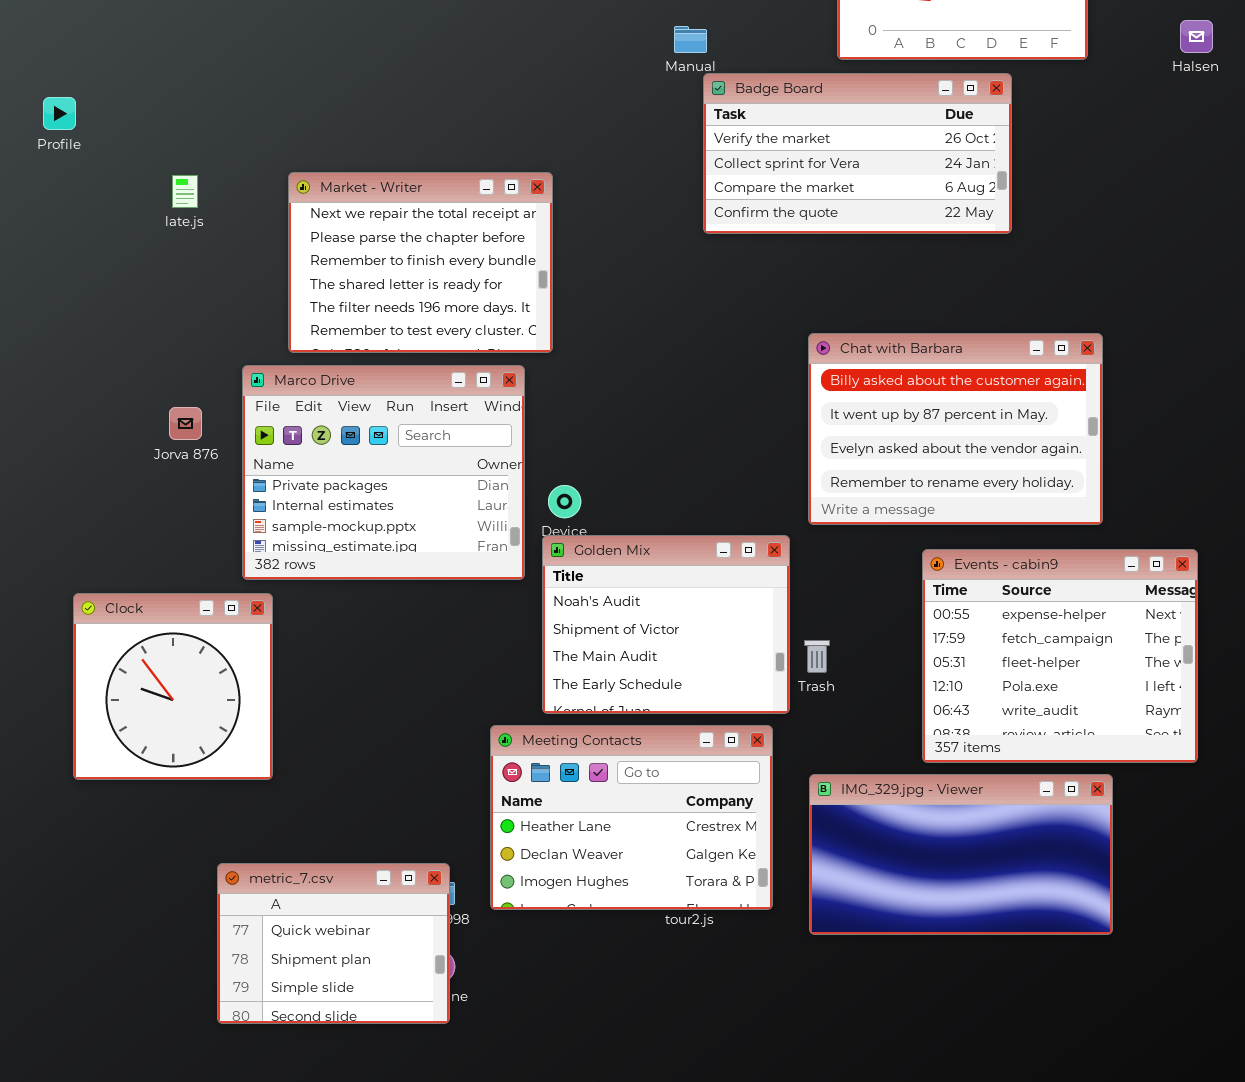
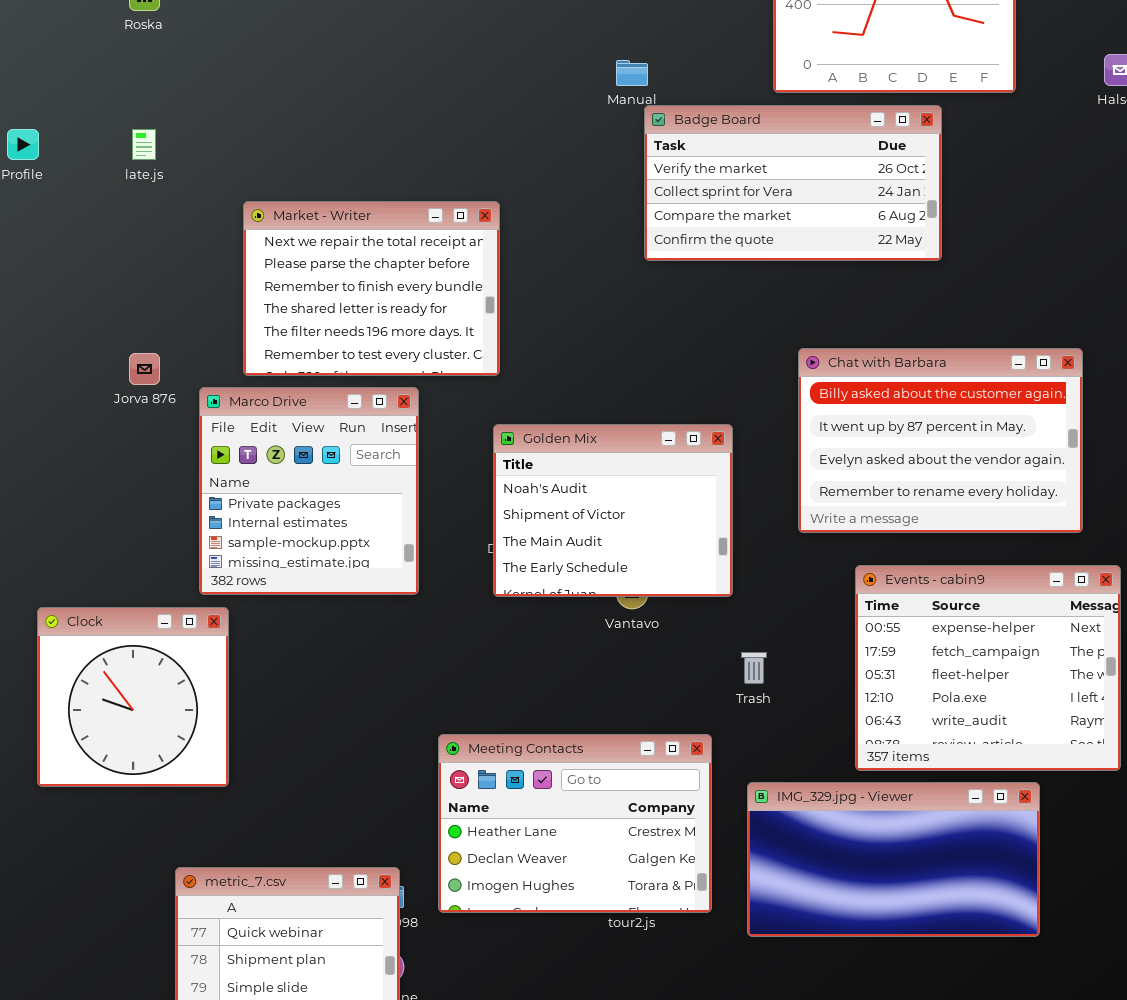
late.js: [172,175,198,208] -> [132,129,156,160], moved
Chat with Barbara: [808,333,1103,525] -> [798,348,1083,533], moved
Marco Drive: [242,365,525,580] -> [199,387,419,595], resized
Jorva 876: [169,407,202,440] -> [129,353,160,385], moved
Golden Mix: [542,535,790,714] -> [493,424,733,597], moved

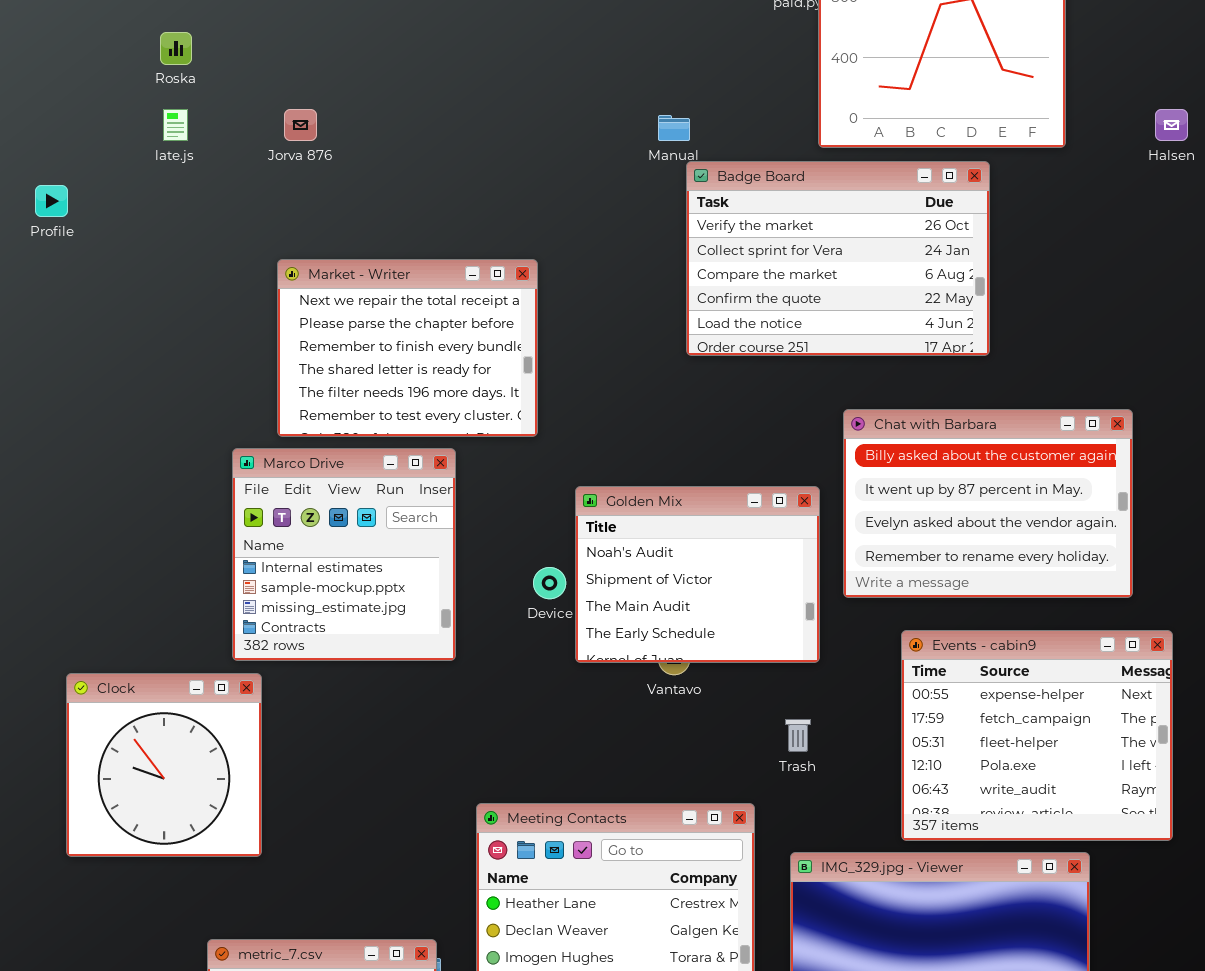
Badge Board: [644,105,942,261] -> [686,161,990,356], resized
late.js: [132,129,156,160] -> [163,109,188,141], moved
Jorva 876: [129,353,160,385] -> [284,109,317,141], moved
Marco Drive: [199,387,419,595] -> [232,448,456,661], scrolled down 1 row
Golden Mix: [493,424,733,597] -> [575,486,820,663], moved

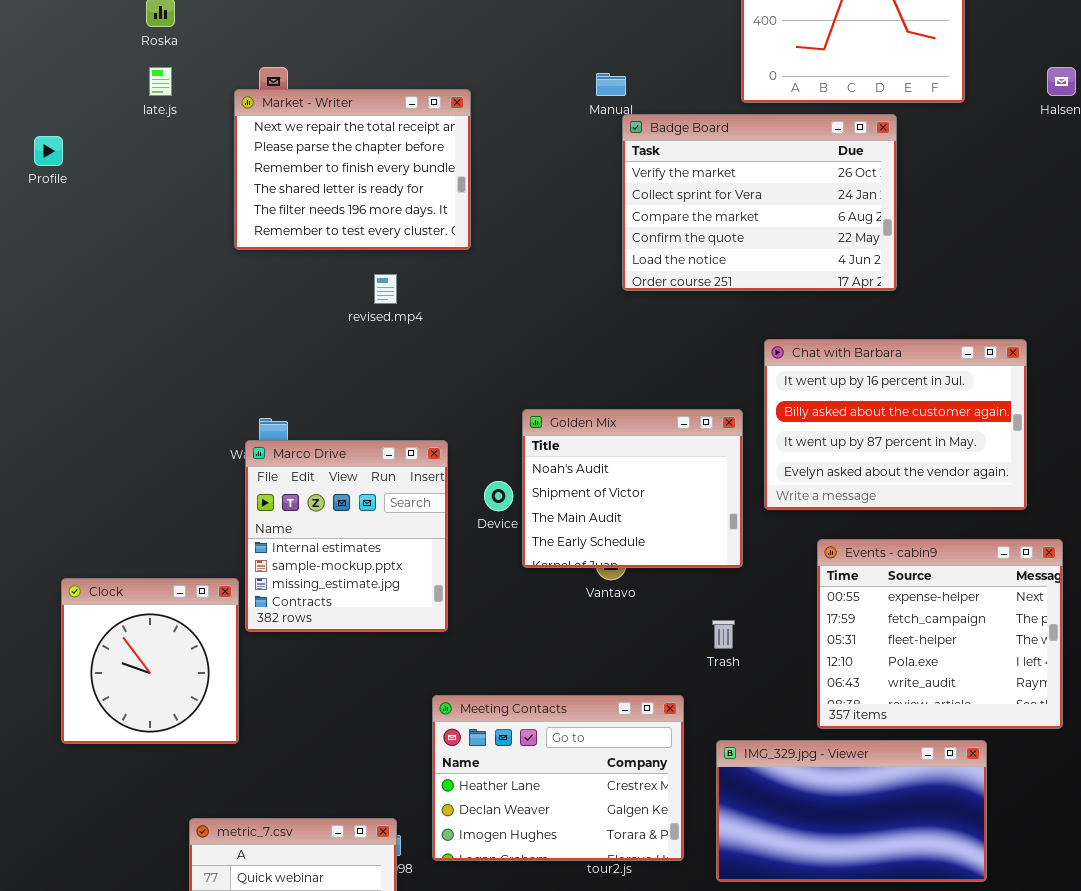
Market - Writer: [277,259,538,437] -> [234,89,471,250], moved
Chat with Barbara: [843,409,1133,598] -> [764,339,1027,510], scrolled up 1 row
Marco Drive: [232,448,456,661] -> [245,440,448,632], moved

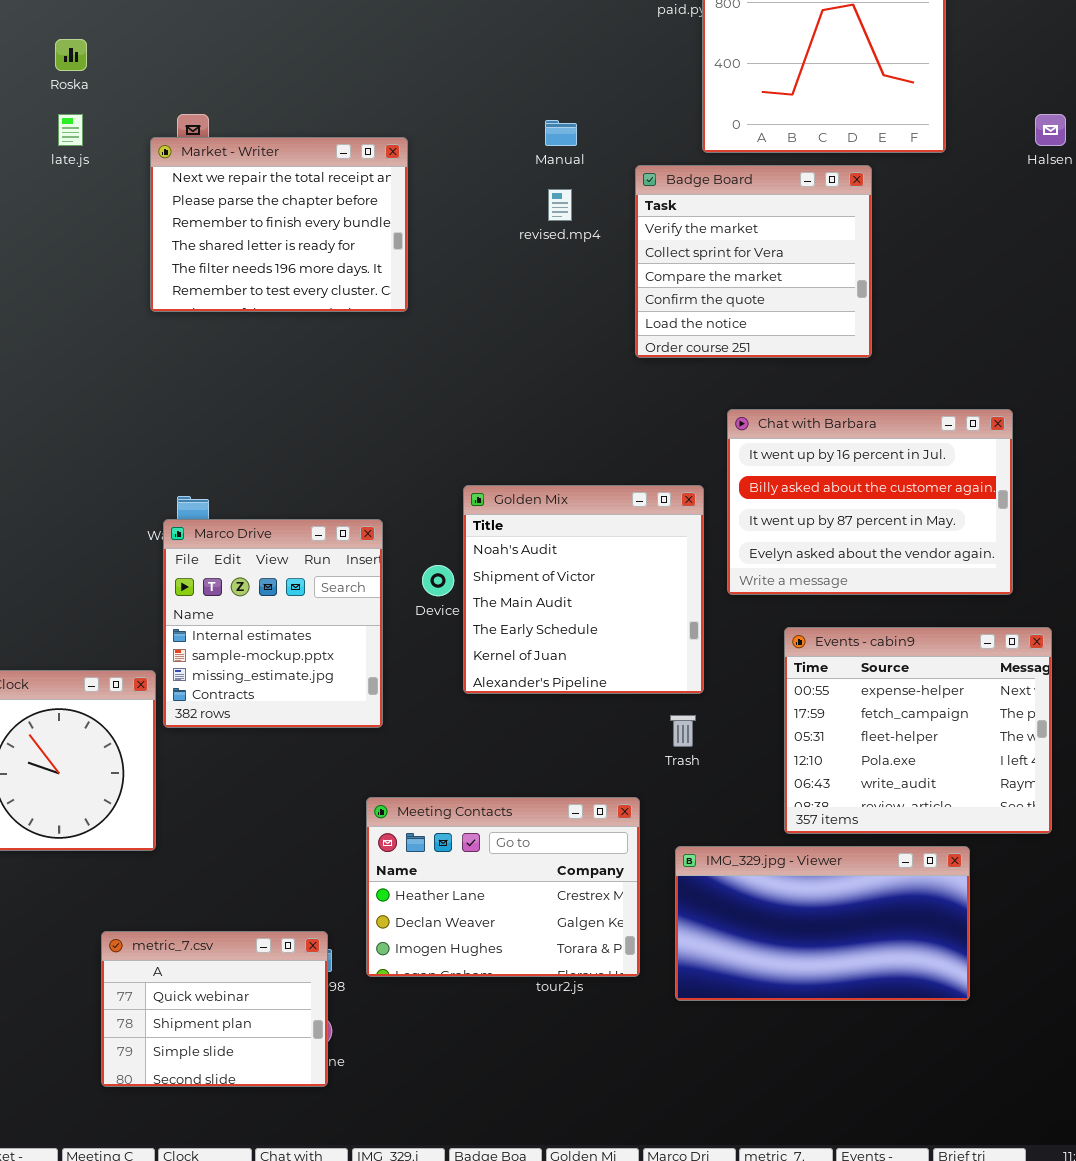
Badge Board: [622,114,897,291] -> [635,165,872,358], resized
revised.mp4: [374,274,397,304] -> [548,189,572,221], moved
Golden Mix: [522,409,743,568] -> [463,485,704,694], resized

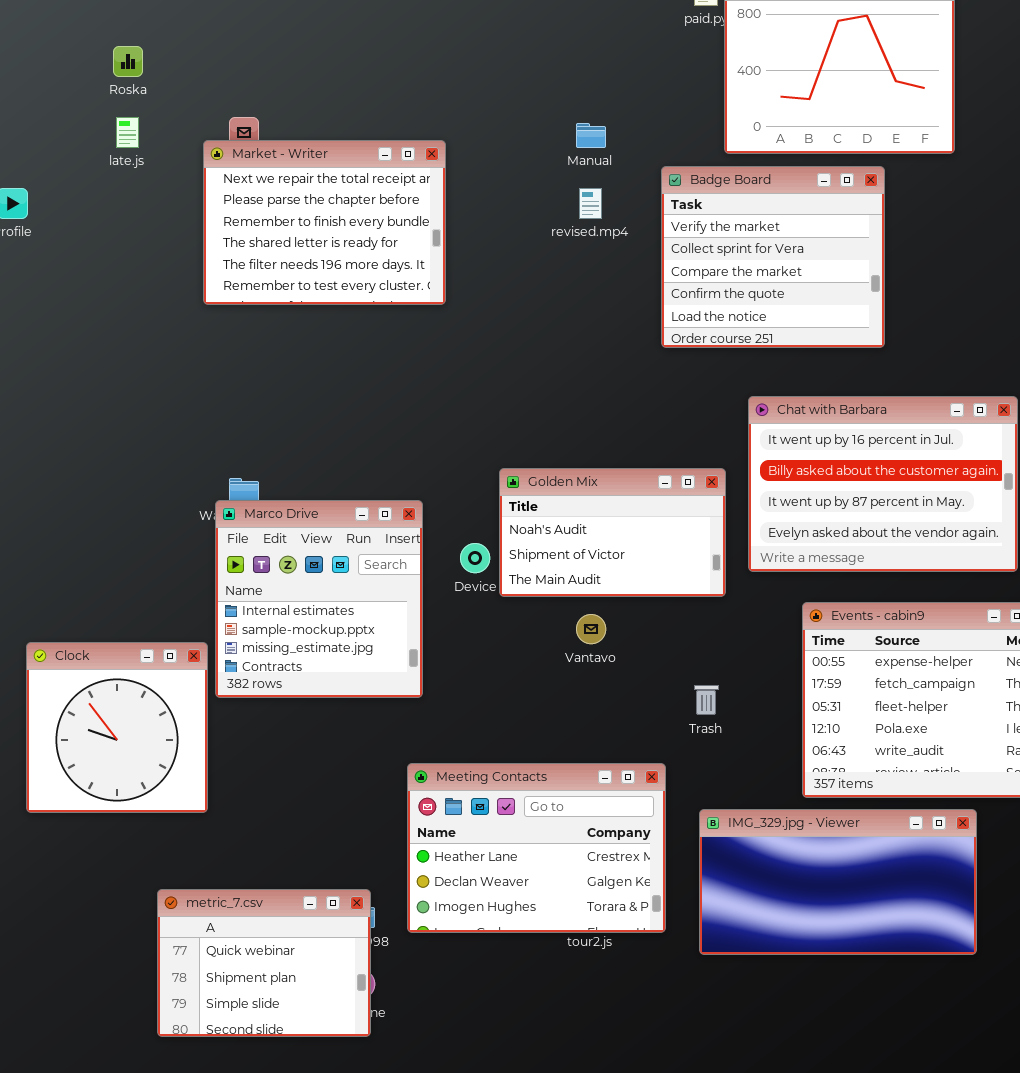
Golden Mix: [463,485,704,694] -> [499,468,726,597], resized

